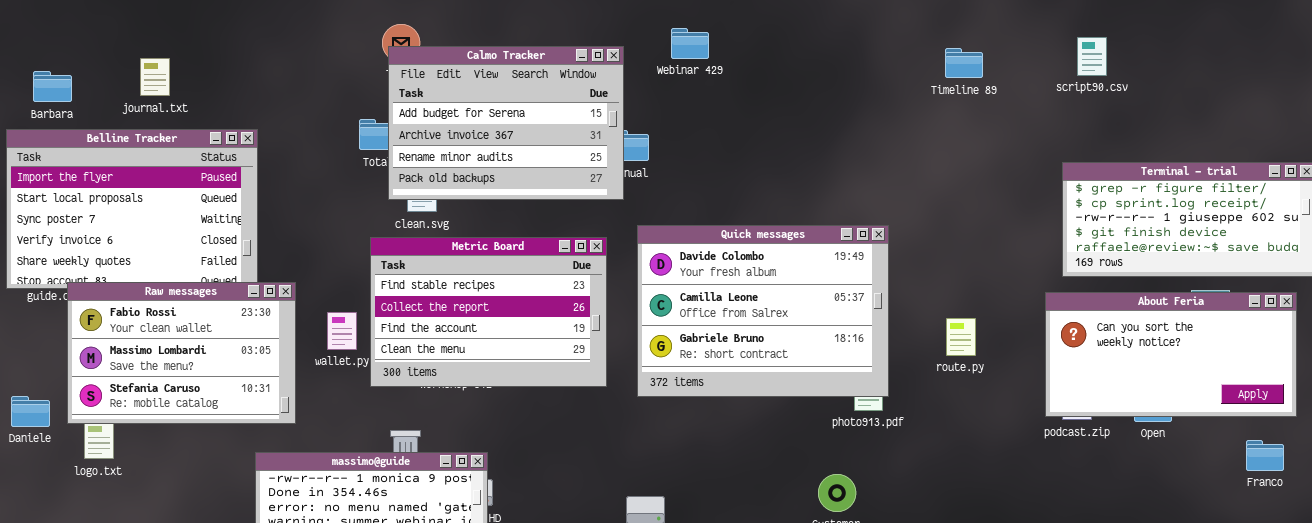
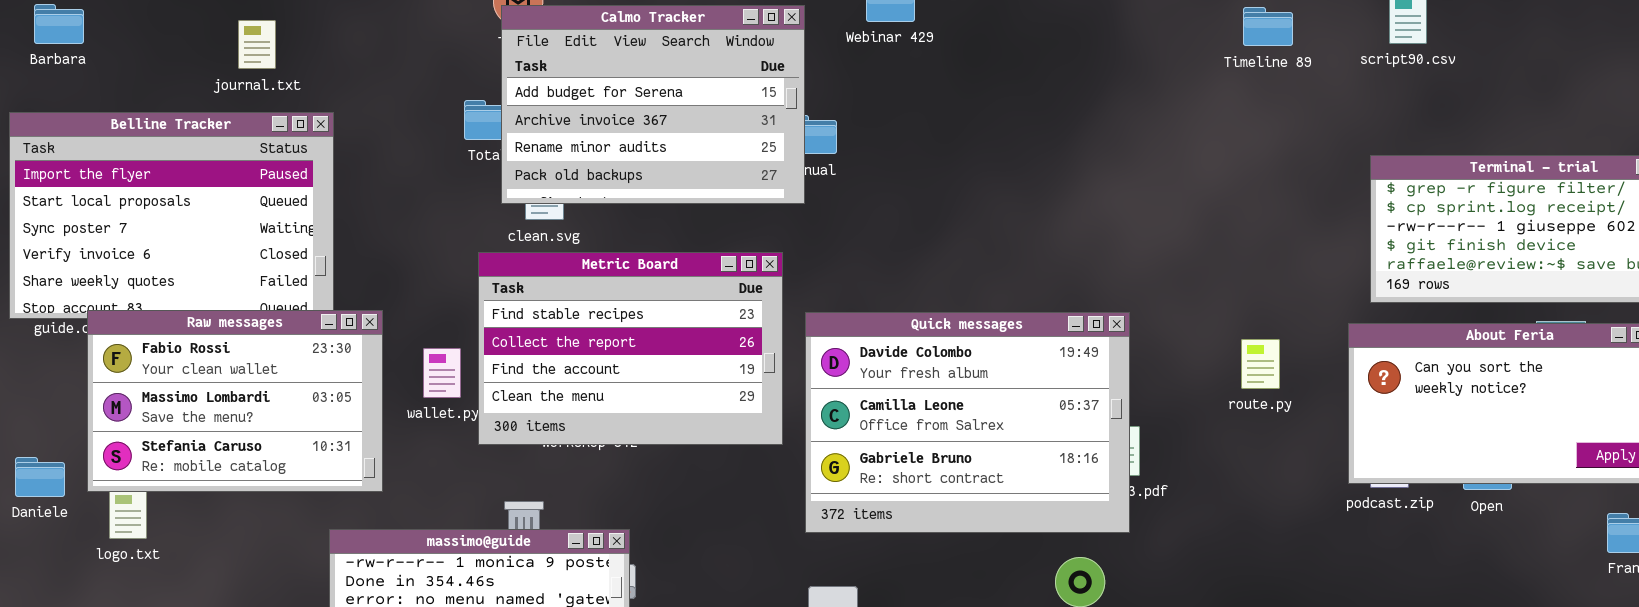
Timeline 89: [945,48,983,78] -> [1243,7,1293,46], moved
journal.txt: [140,58,170,96] -> [238,20,276,69], moved
Barbara: [33,71,72,102] -> [34,4,84,44], moved
Quick messages: [637,225,889,397] -> [805,312,1130,533], moved
route.py: [946,318,976,356] -> [1241,339,1280,389], moved

